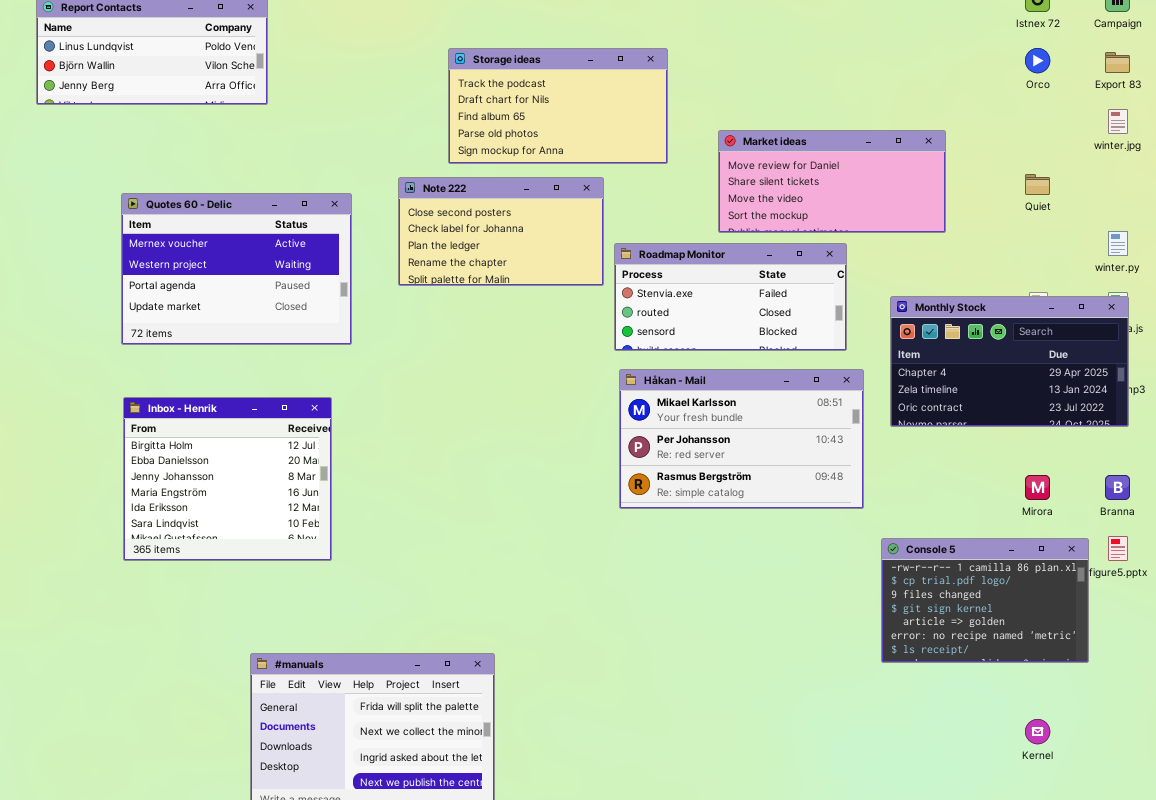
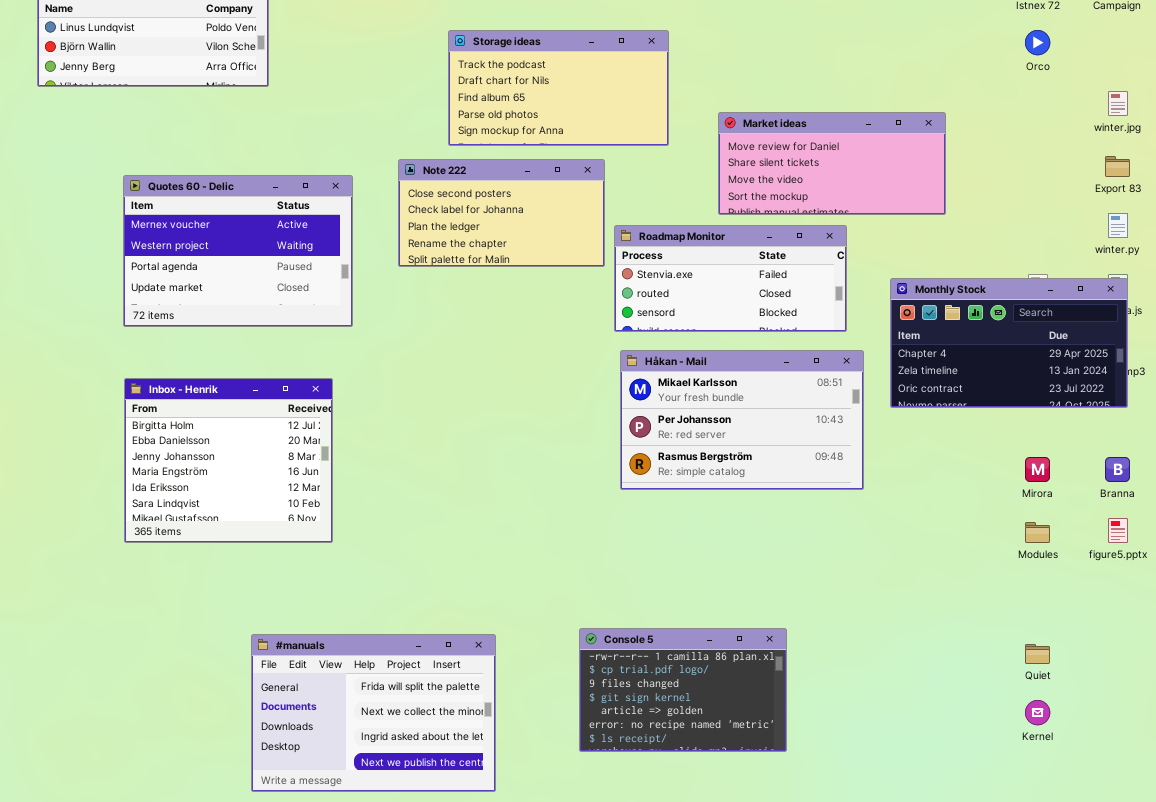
Export 83: [1105,52,1130,73] -> [1105,156,1130,177], moved
Quiet: [1025,174,1050,195] -> [1025,644,1050,664], moved
Console 5: [881,538,1089,663] -> [579,628,787,752], moved

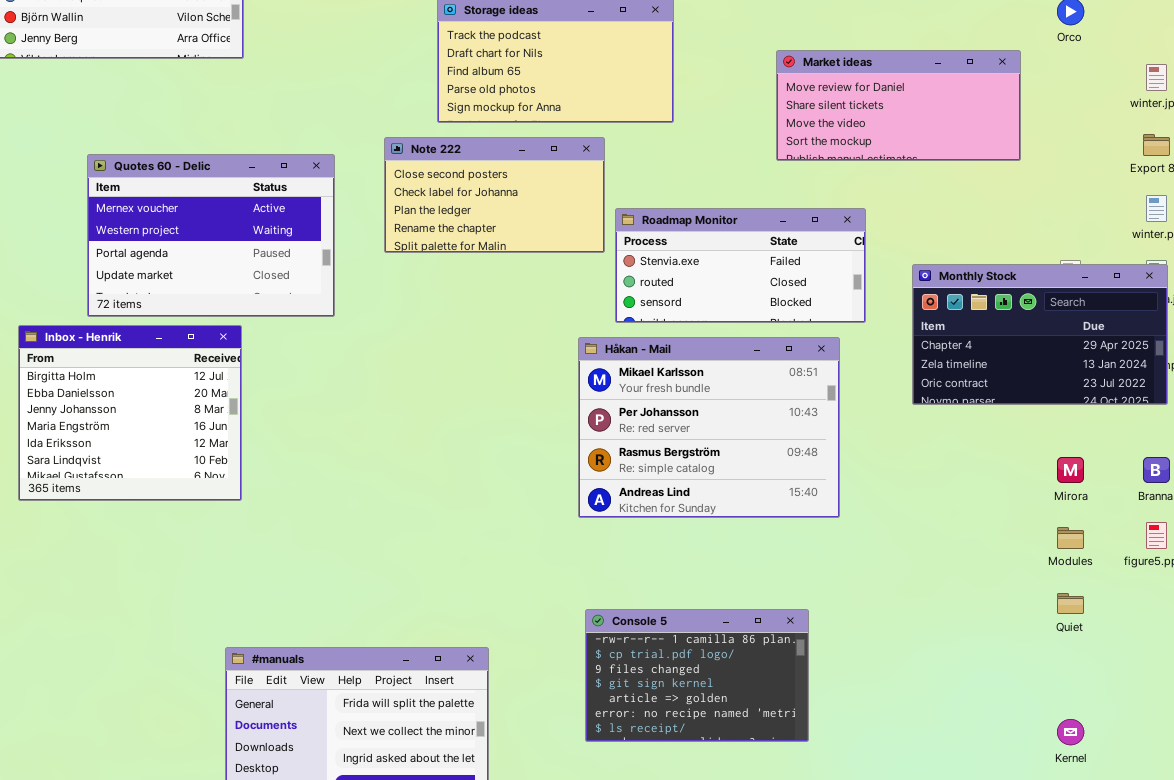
Market ideas: [718,112,946,215] -> [776,50,1021,161], moved
Håkan - Mail: [620,350,864,490] -> [578,337,840,518], moved, resized
Inbox - Henrik: [124,378,333,543] -> [18,325,242,501], moved
Console 5: [579,628,787,752] -> [585,609,809,742], moved
Quiet: [1025,644,1050,664] -> [1057,593,1084,614], moved

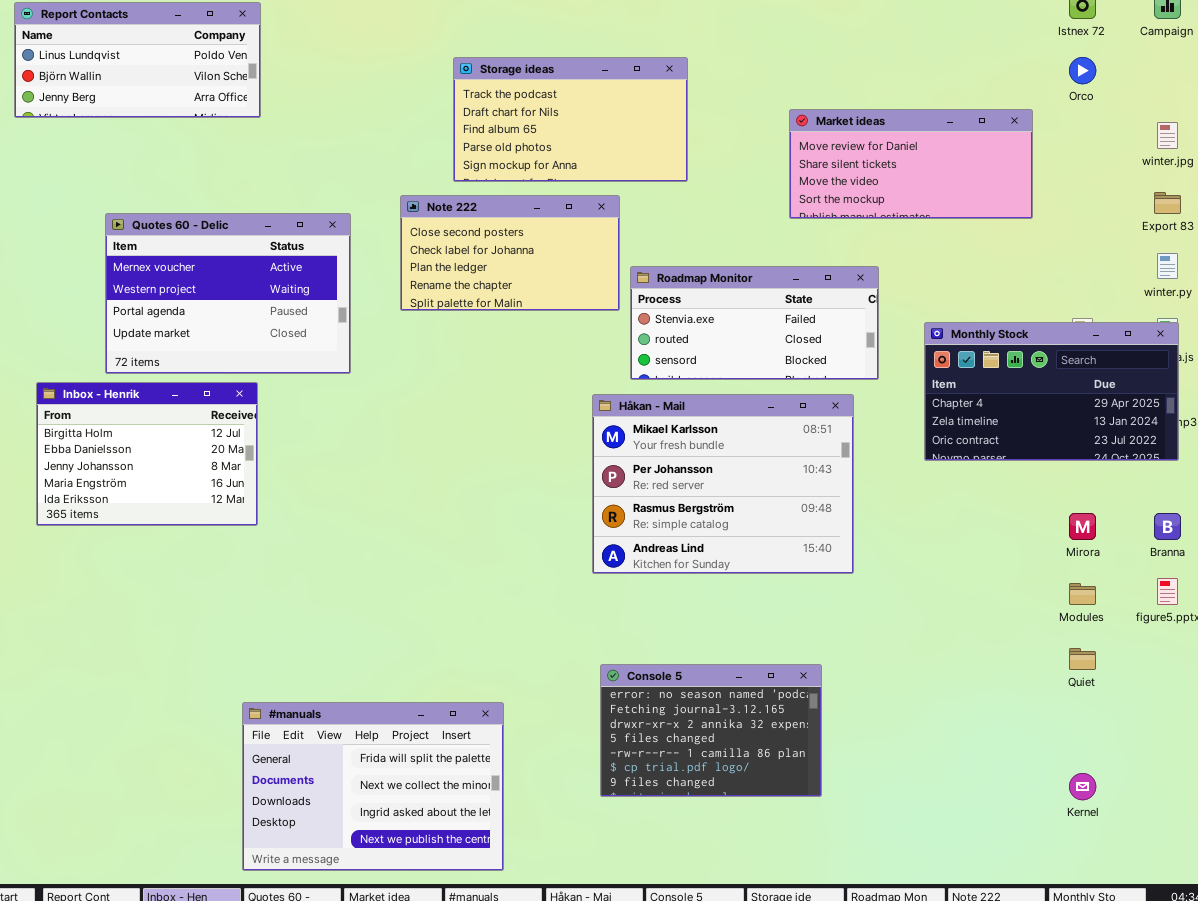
Inbox - Henrik: [18,325,242,501] -> [36,382,258,526], resized
Console 5: [585,609,809,742] -> [600,664,822,797], scrolled up 4 rows

